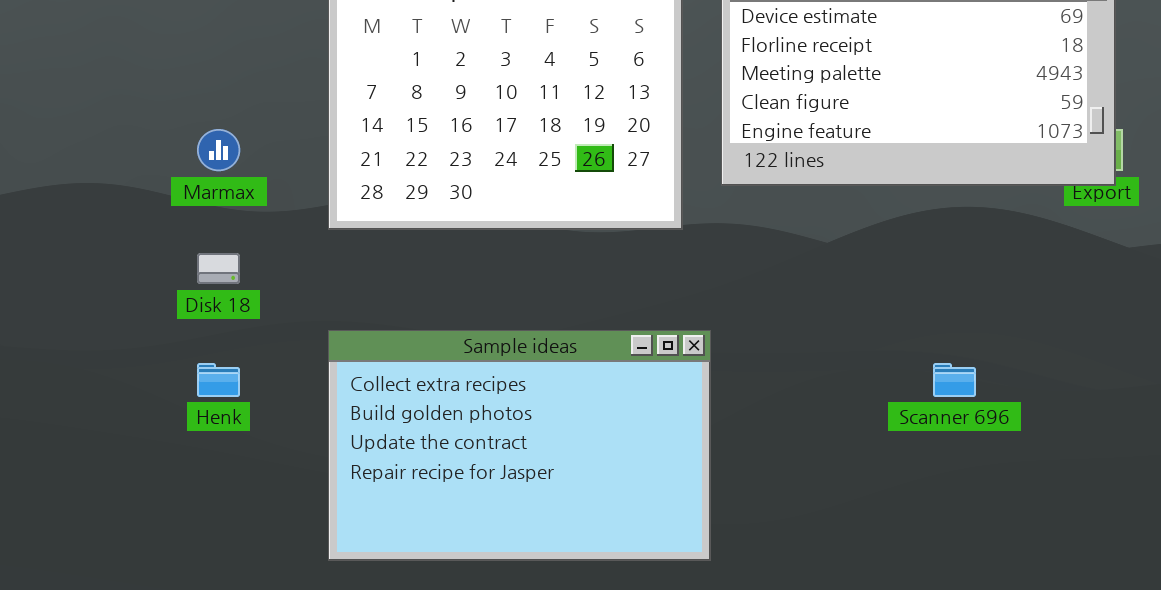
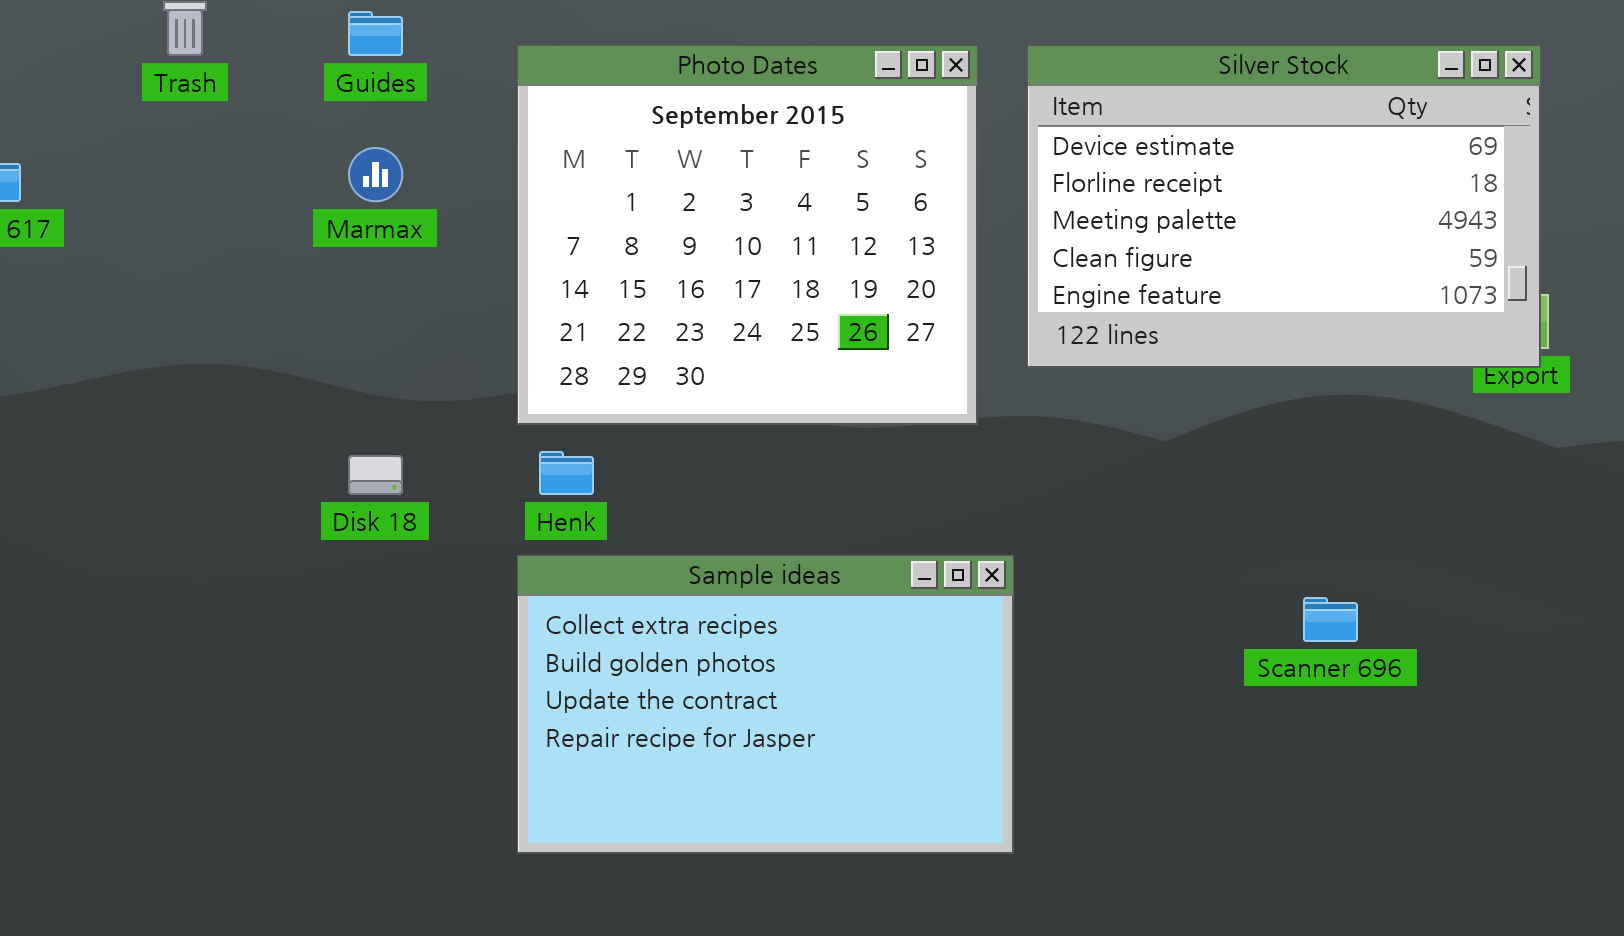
Marmax: [197,129,240,171] -> [348,147,403,202], moved
Henk: [197,363,240,397] -> [539,451,594,495], moved

